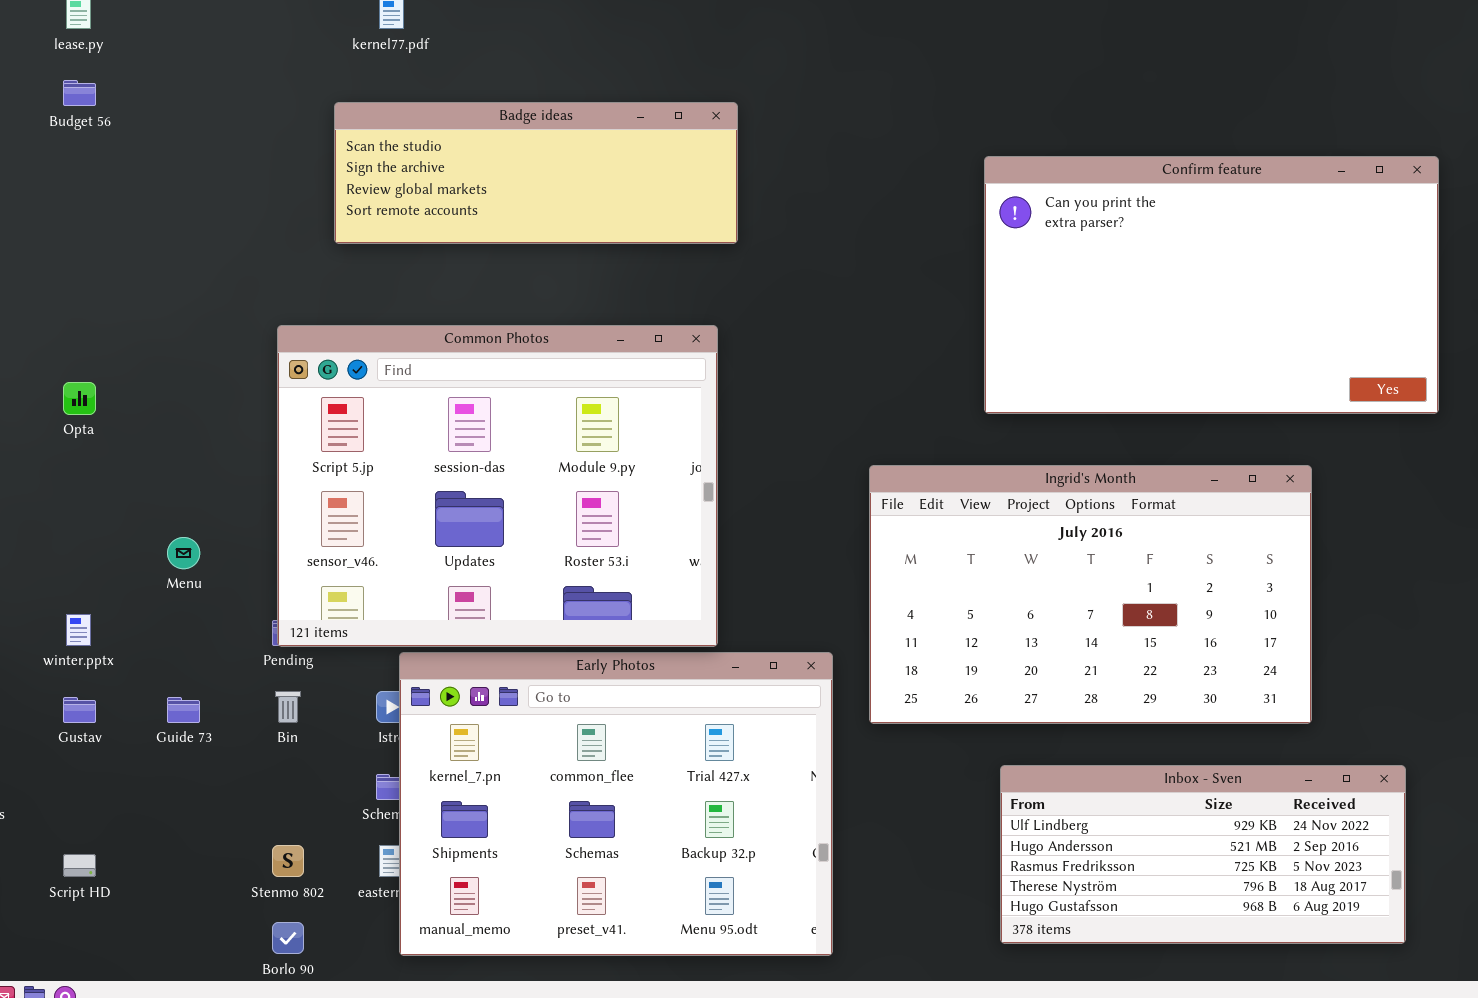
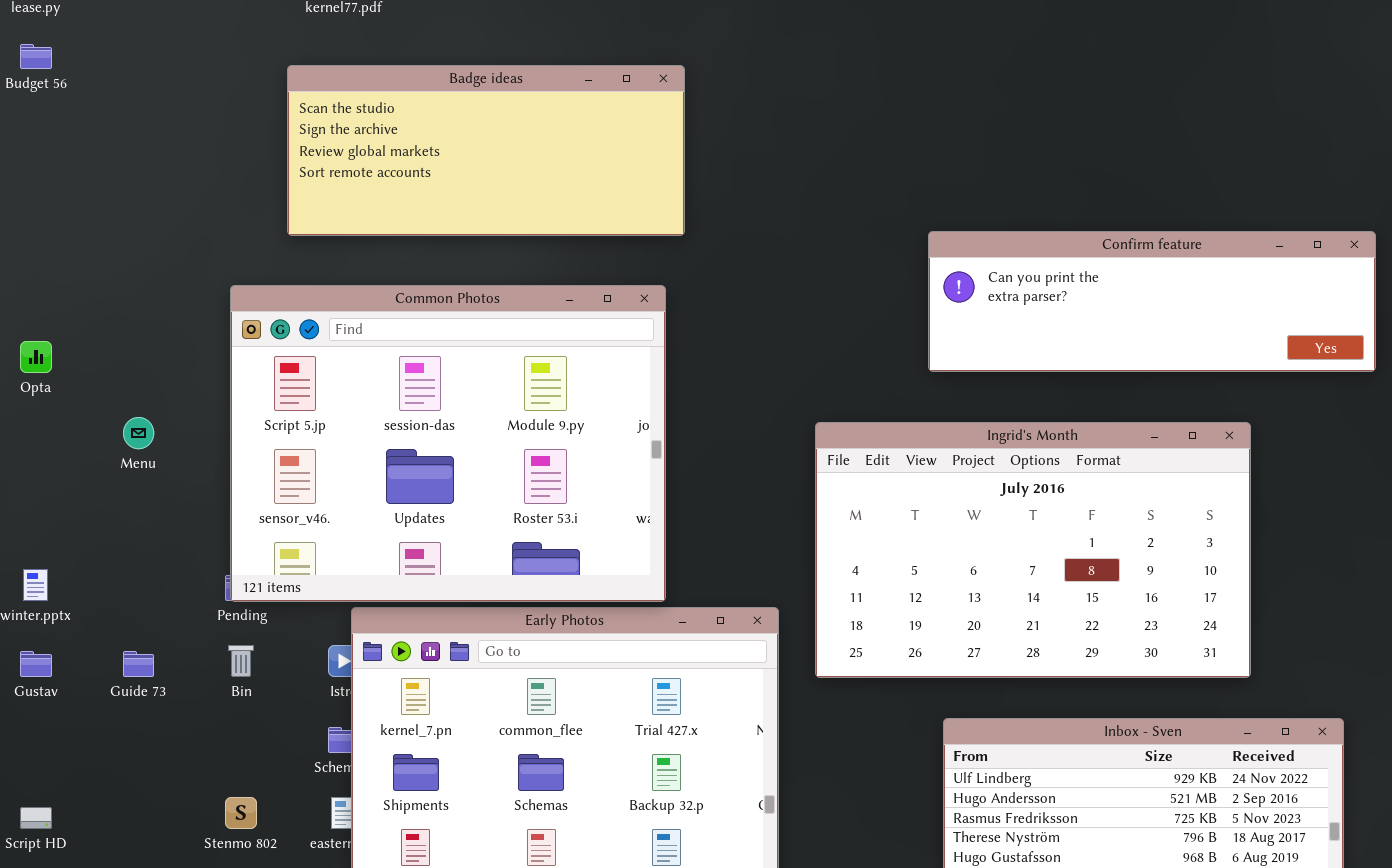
Badge ideas: [334,102,738,244] -> [287,65,685,236], resized
Confirm feature: [984,156,1439,414] -> [928,231,1376,372], resized
Menu: [167,537,200,569] -> [123,417,154,449], moved

